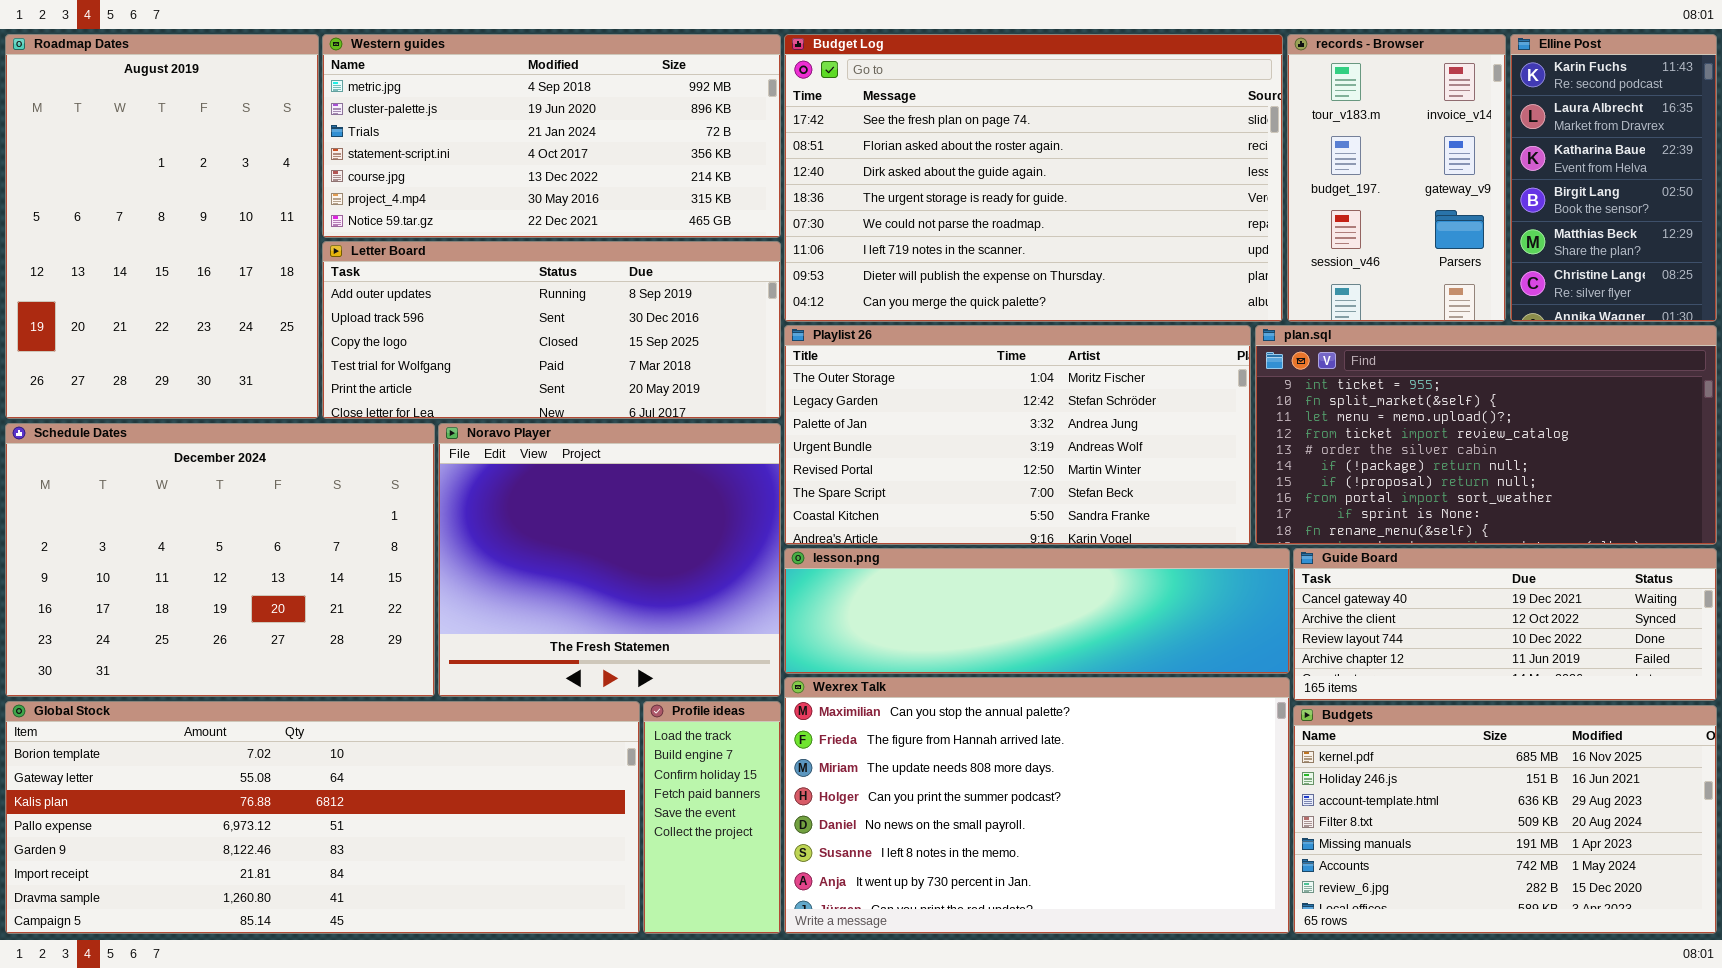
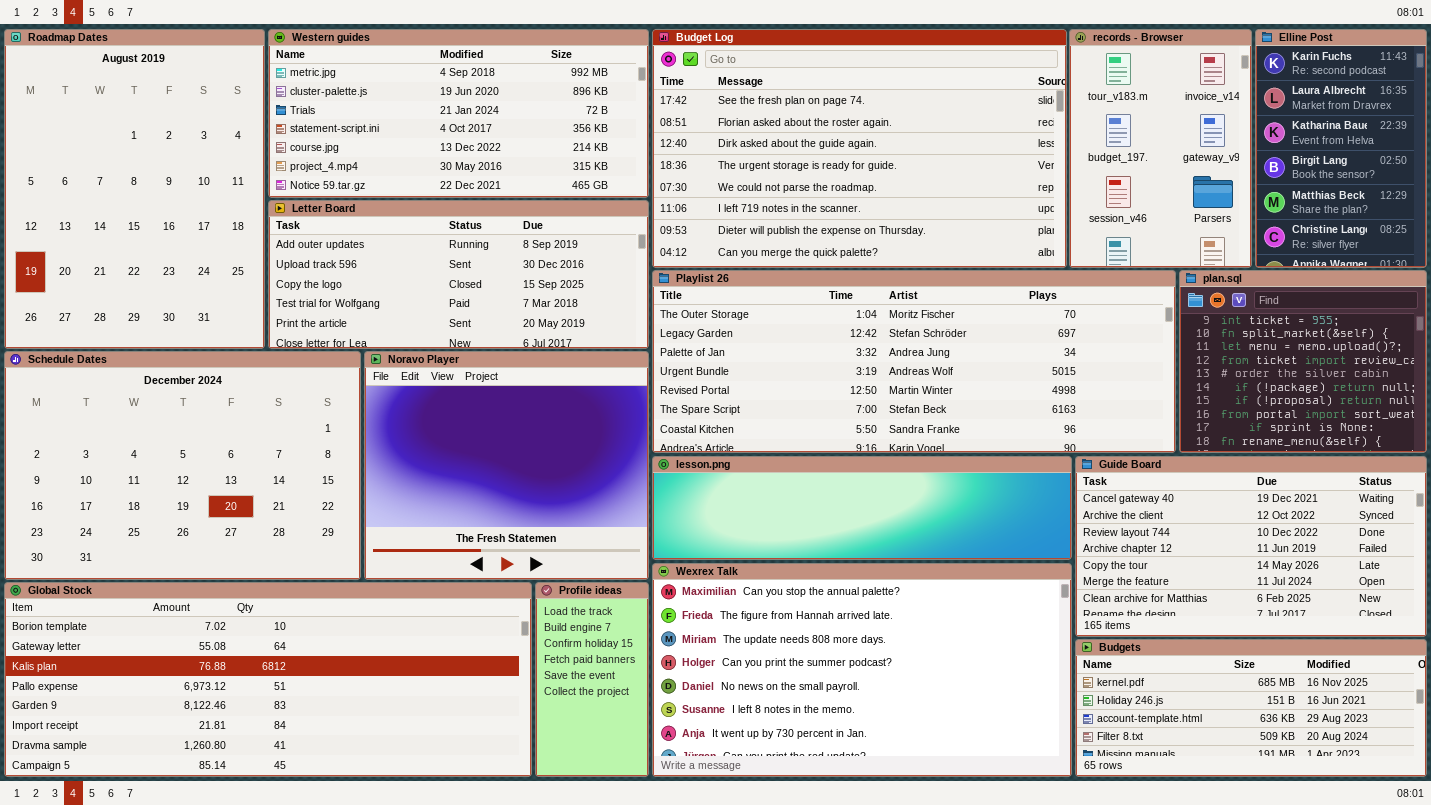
Playlist 26: [784,325,1251,545] -> [652,270,1176,453], resized
plan.sql: [1255,325,1717,545] -> [1179,270,1427,453], resized
Guide Board: [1293,548,1717,701] -> [1075,456,1427,637], resized
Budgets: [1293,705,1717,934] -> [1075,639,1427,777], resized

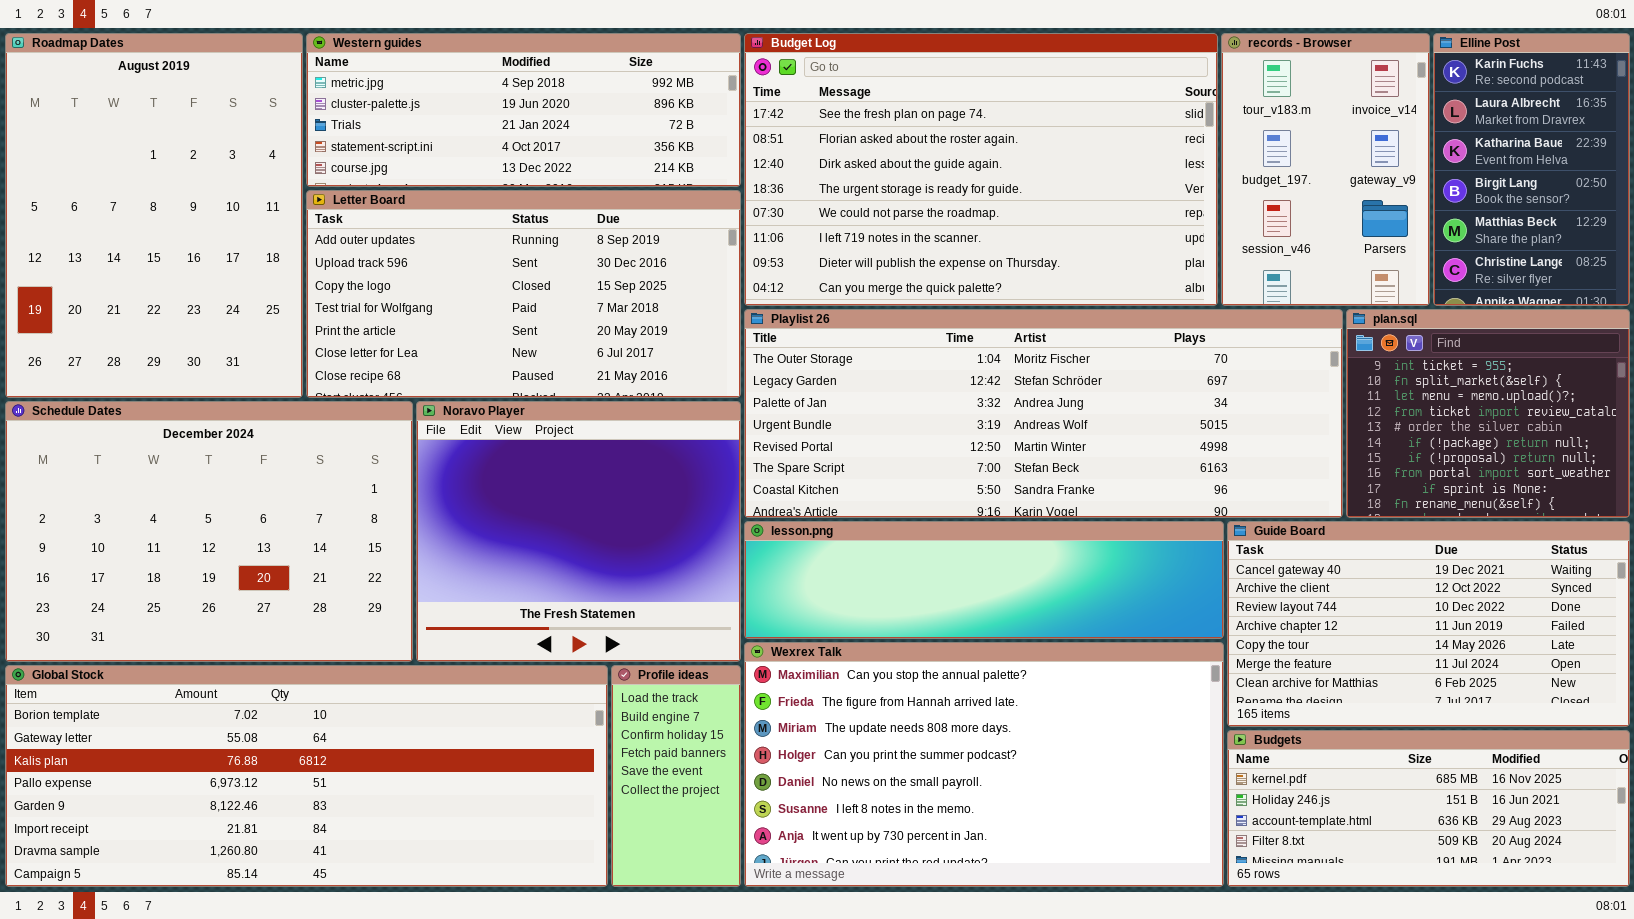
Western guides: [268,29,649,198] -> [306,33,741,187], resized
Letter Board: [268,200,649,349] -> [306,190,741,398], resized

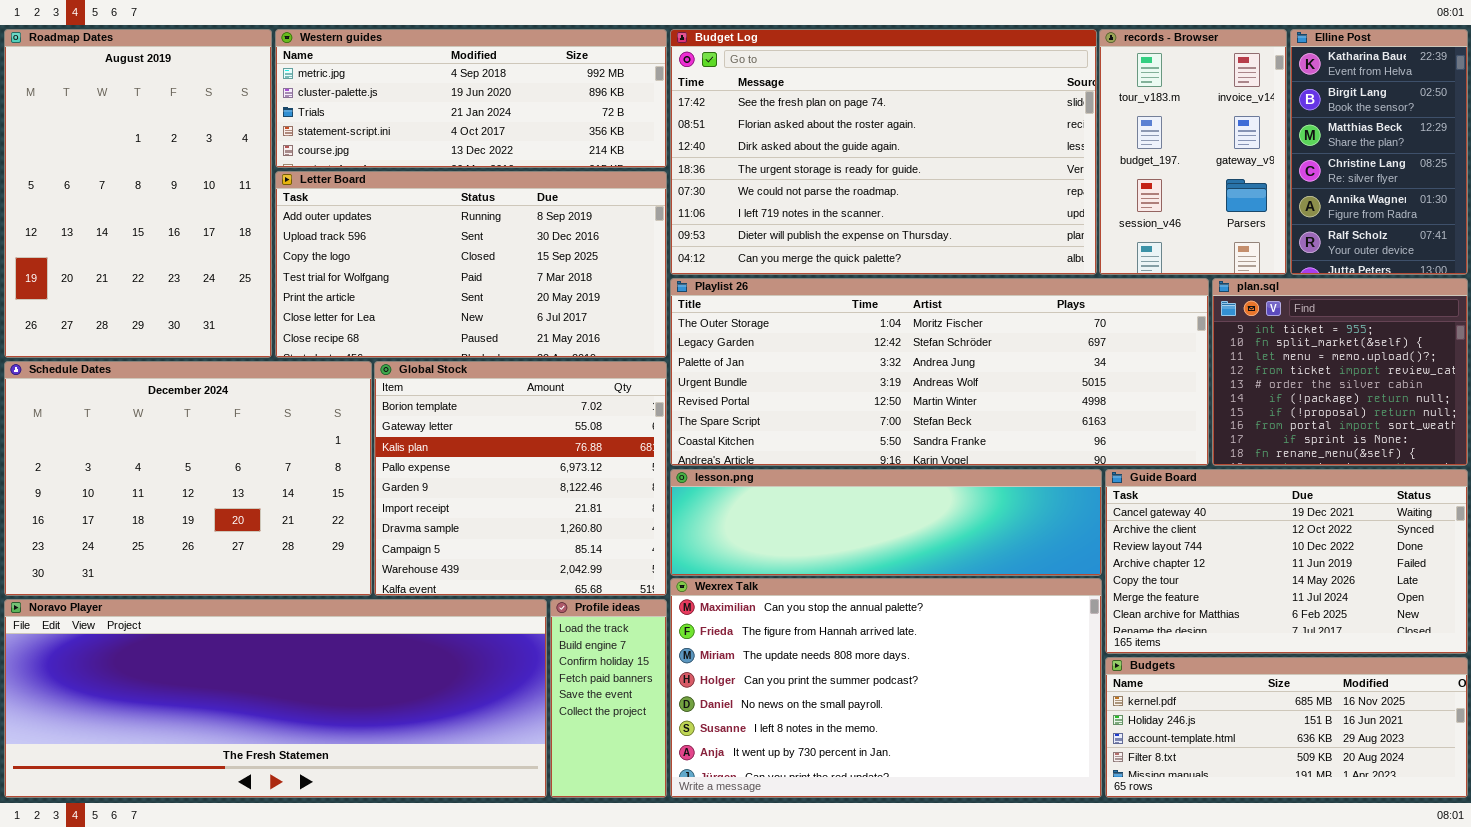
Elline Post: [1433,33,1630,306] -> [1290,29,1468,275], scrolled down 2 rows
Noravo Player: [416,401,741,662] -> [4,599,547,798], moved, resized
Global Stock: [5,665,608,887] -> [374,361,667,596], moved, resized

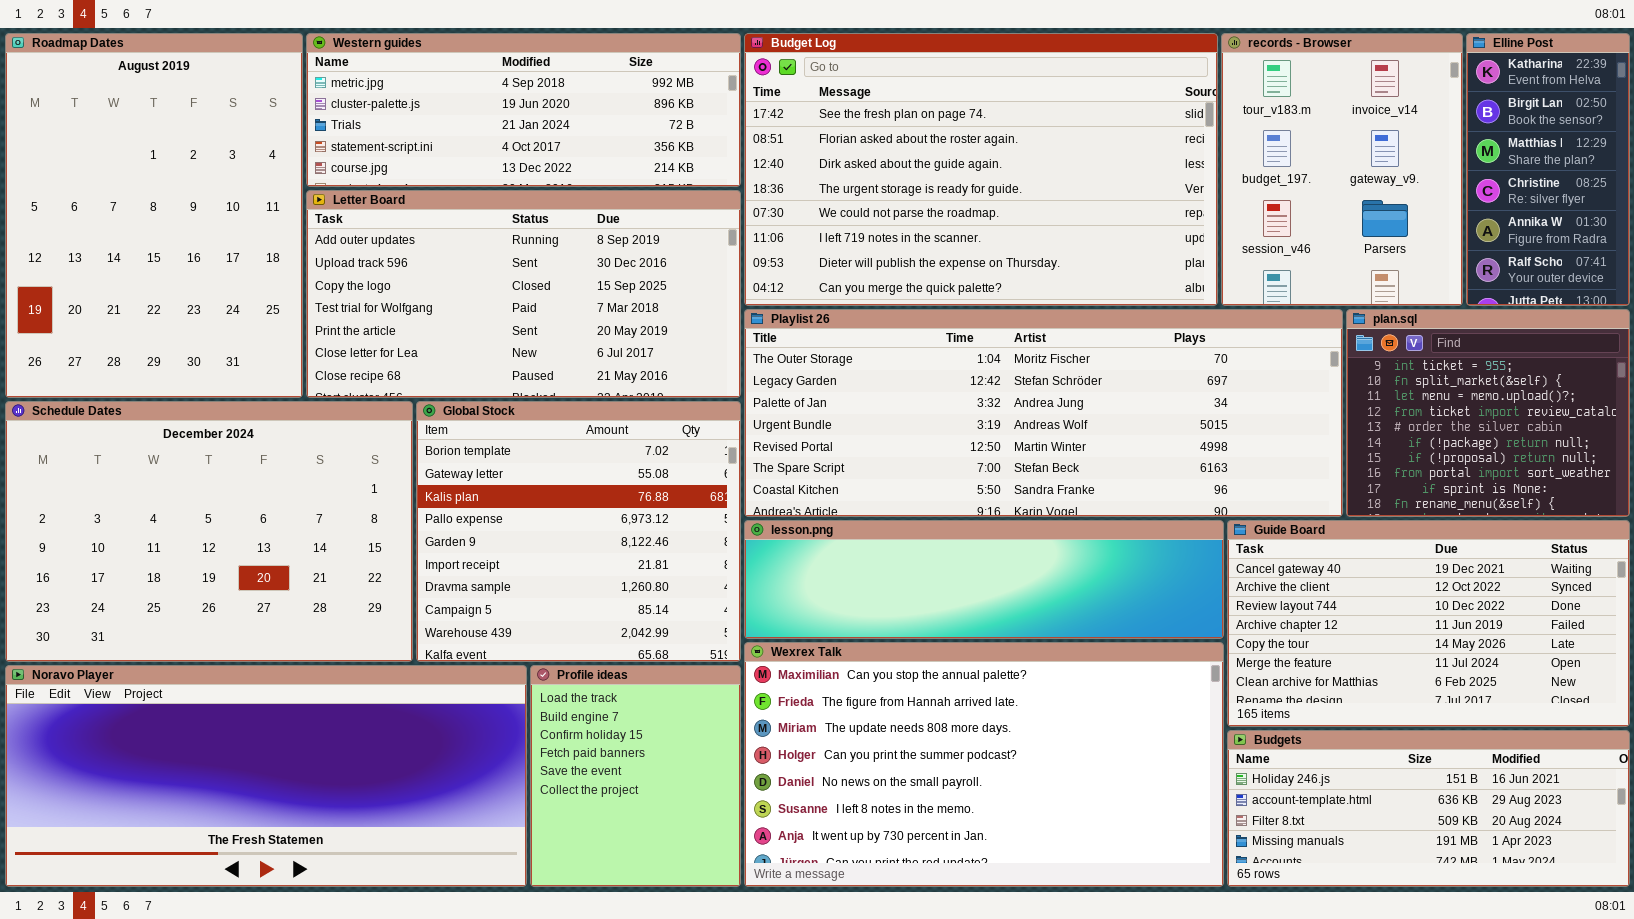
records - Browser: [1099,29,1287,275] -> [1221,33,1463,306], resized
Elline Post: [1290,29,1468,275] -> [1466,33,1630,306], resized
Noravo Player: [4,599,547,798] -> [5,665,527,887], resized
Profile ideas: [550,599,667,798] -> [530,665,741,887], resized
Budgets: [1105,657,1468,798] -> [1227,730,1630,887], scrolled down 1 row

